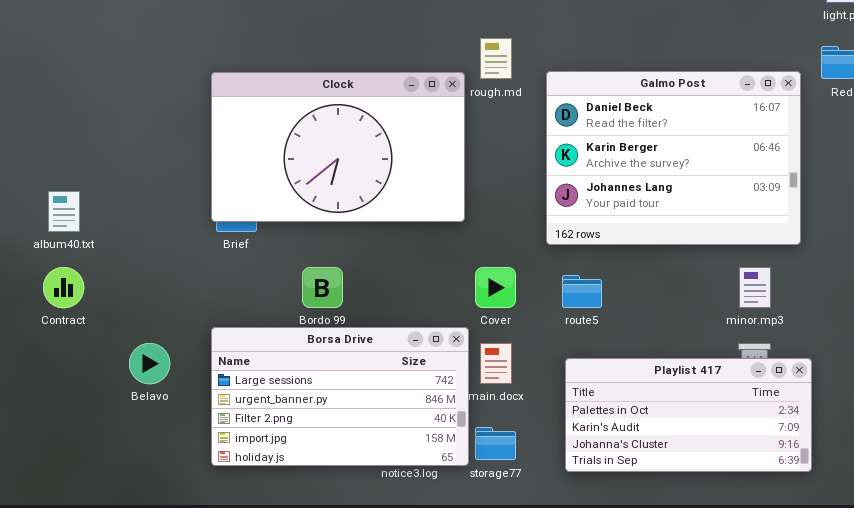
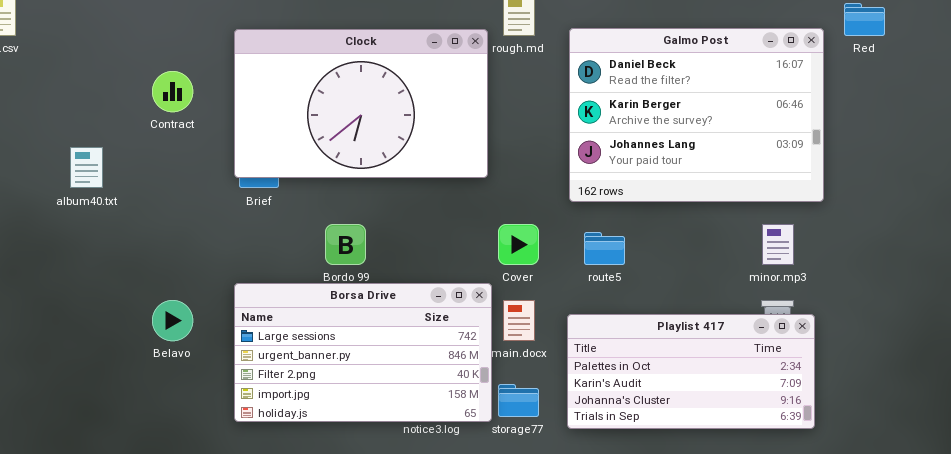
Contract: [43,267,84,308] -> [152,71,193,112], moved
Playlist 417: [565,358,812,472] -> [567,314,815,429], moved

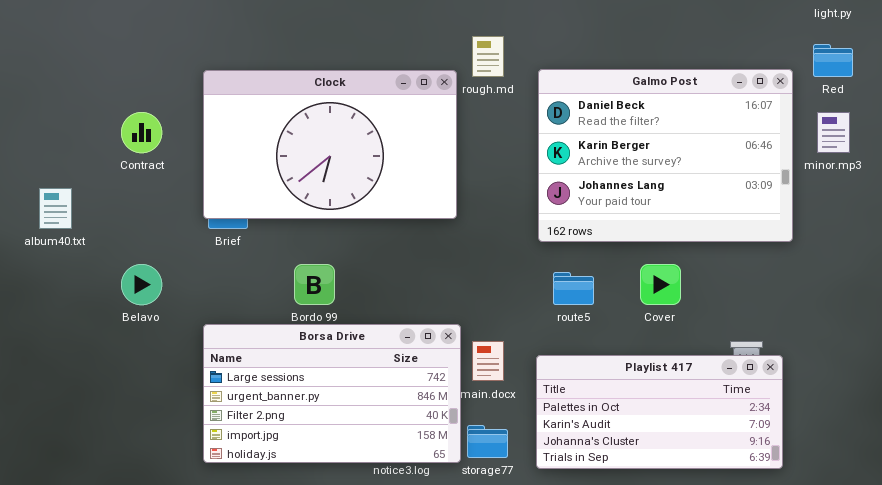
Cover: [498,224,539,265] -> [640,264,681,305], moved
minor.mp3: [762,224,794,265] -> [817,112,850,153], moved
Belavo: [152,300,193,341] -> [121,264,162,305], moved

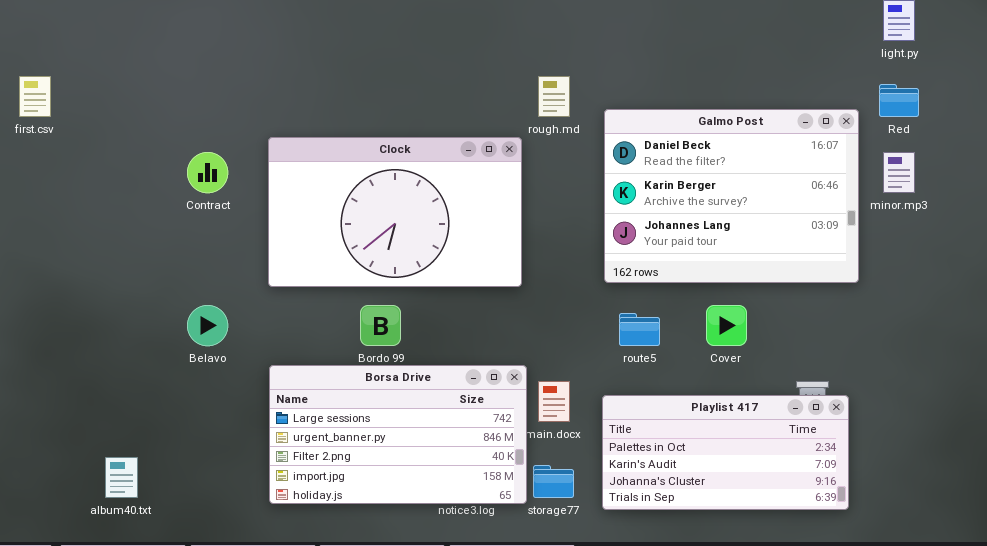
Clock: [203,70,457,219] -> [268,137,522,287], moved
album40.txt: [39,188,72,229] -> [105,457,138,498], moved

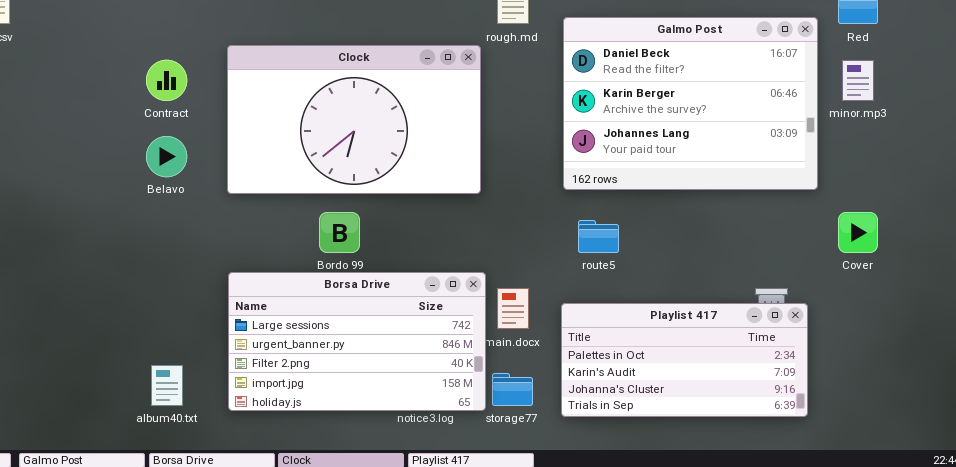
Belavo: [187,305,228,346] -> [146,136,187,177], moved
Cover: [706,305,747,346] -> [838,212,878,253], moved
album40.txt: [105,457,138,498] -> [151,365,183,406], moved

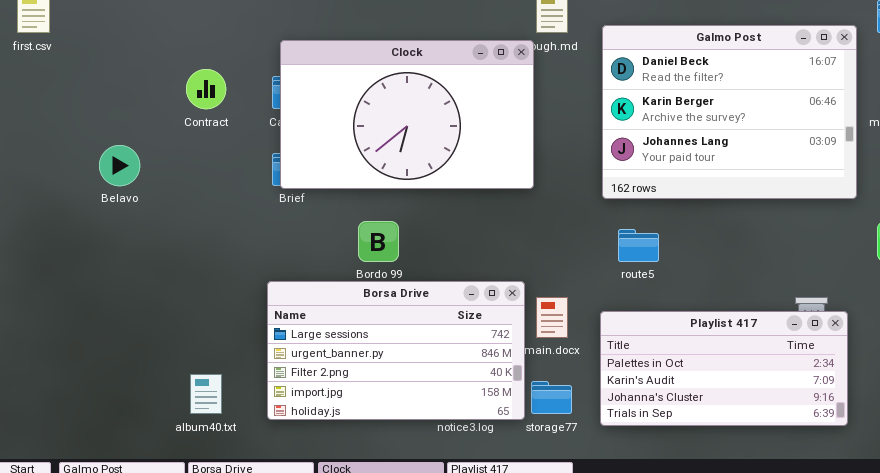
Clock: [227,45,481,194] -> [280,40,534,189], moved
Belavo: [146,136,187,177] -> [99,145,140,186], moved

